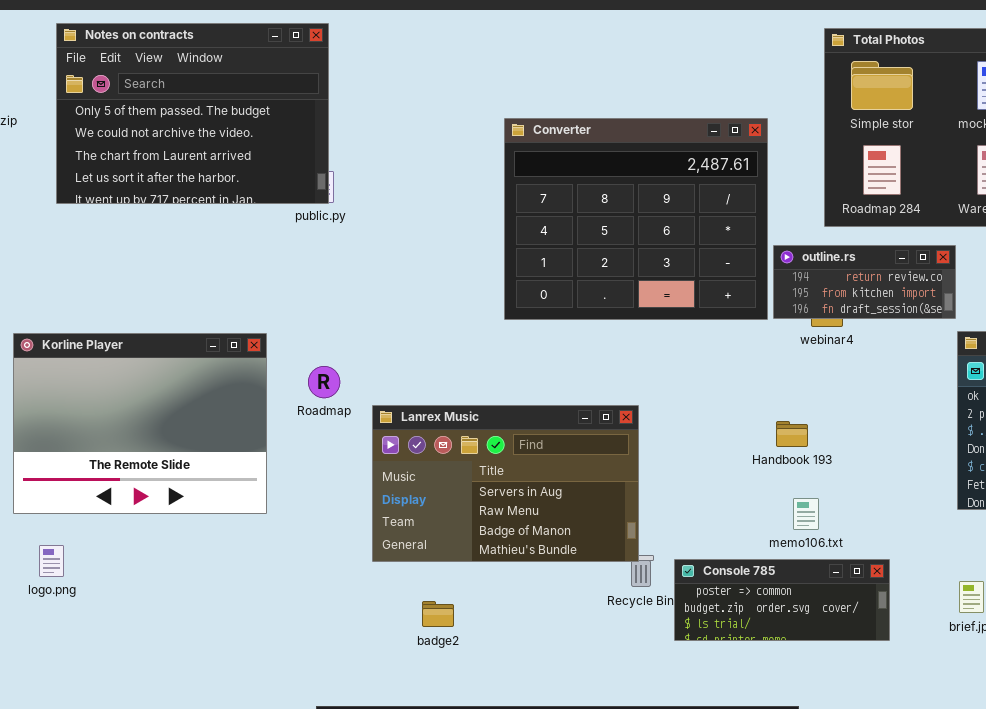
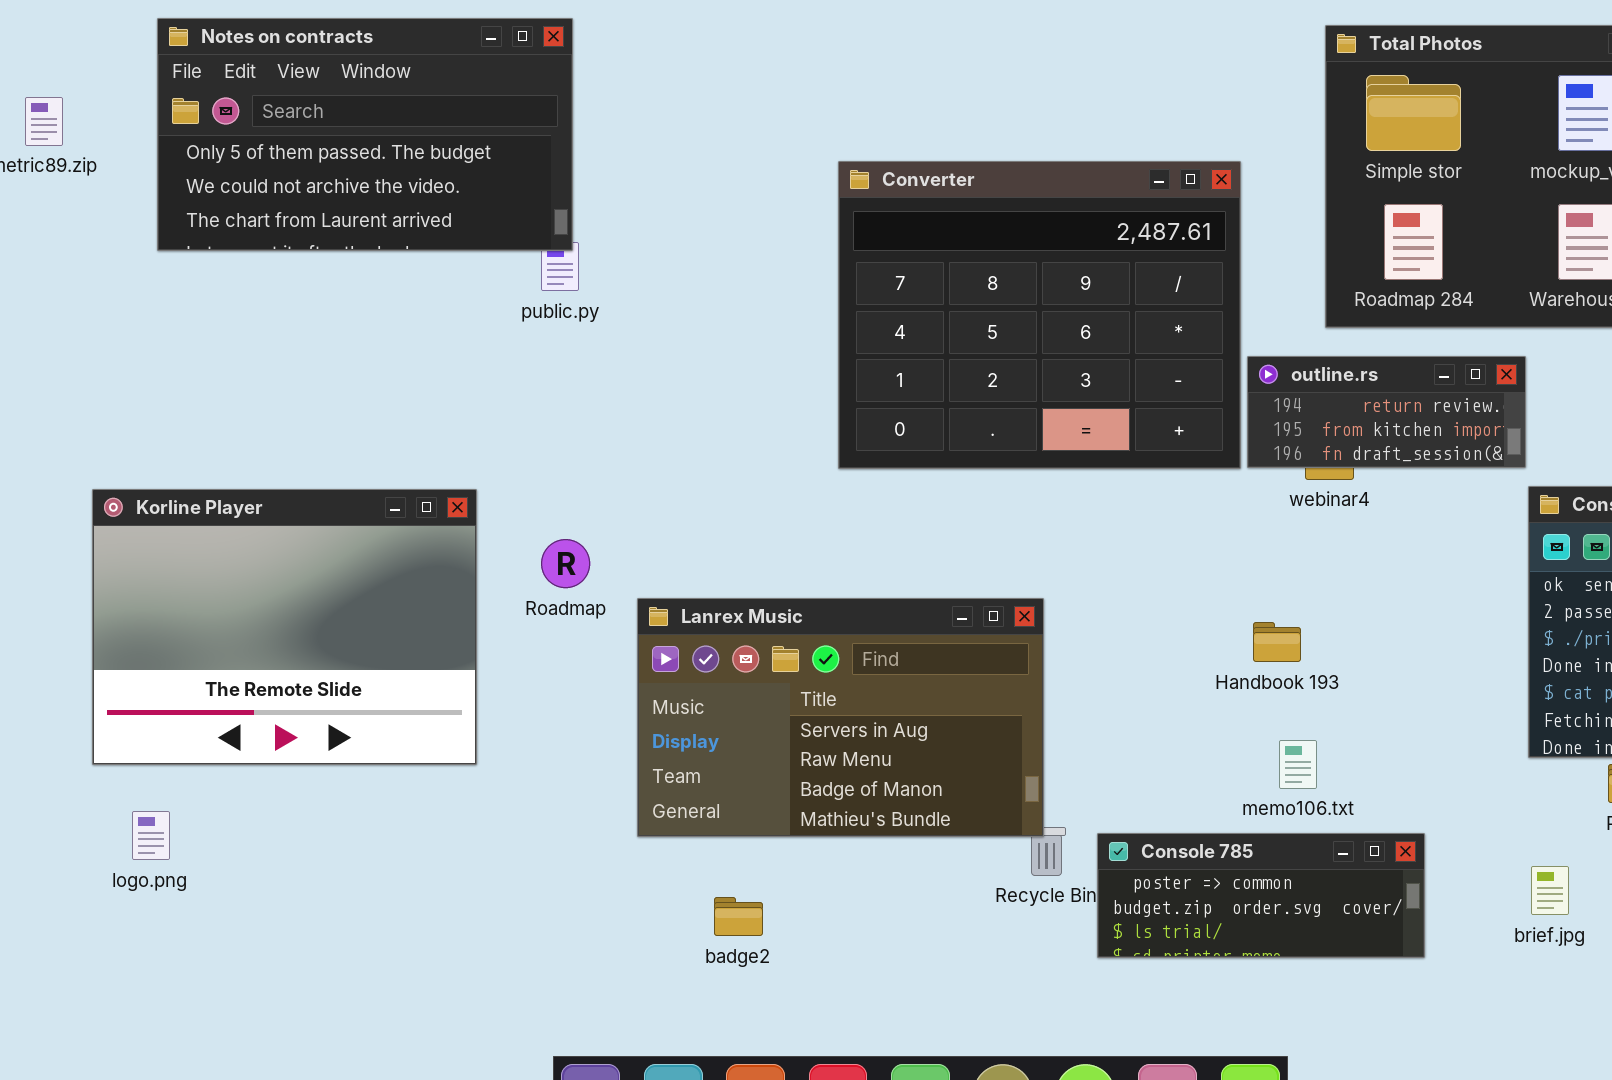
Notes on contracts: [56,23,329,204] -> [157,18,573,251], resized

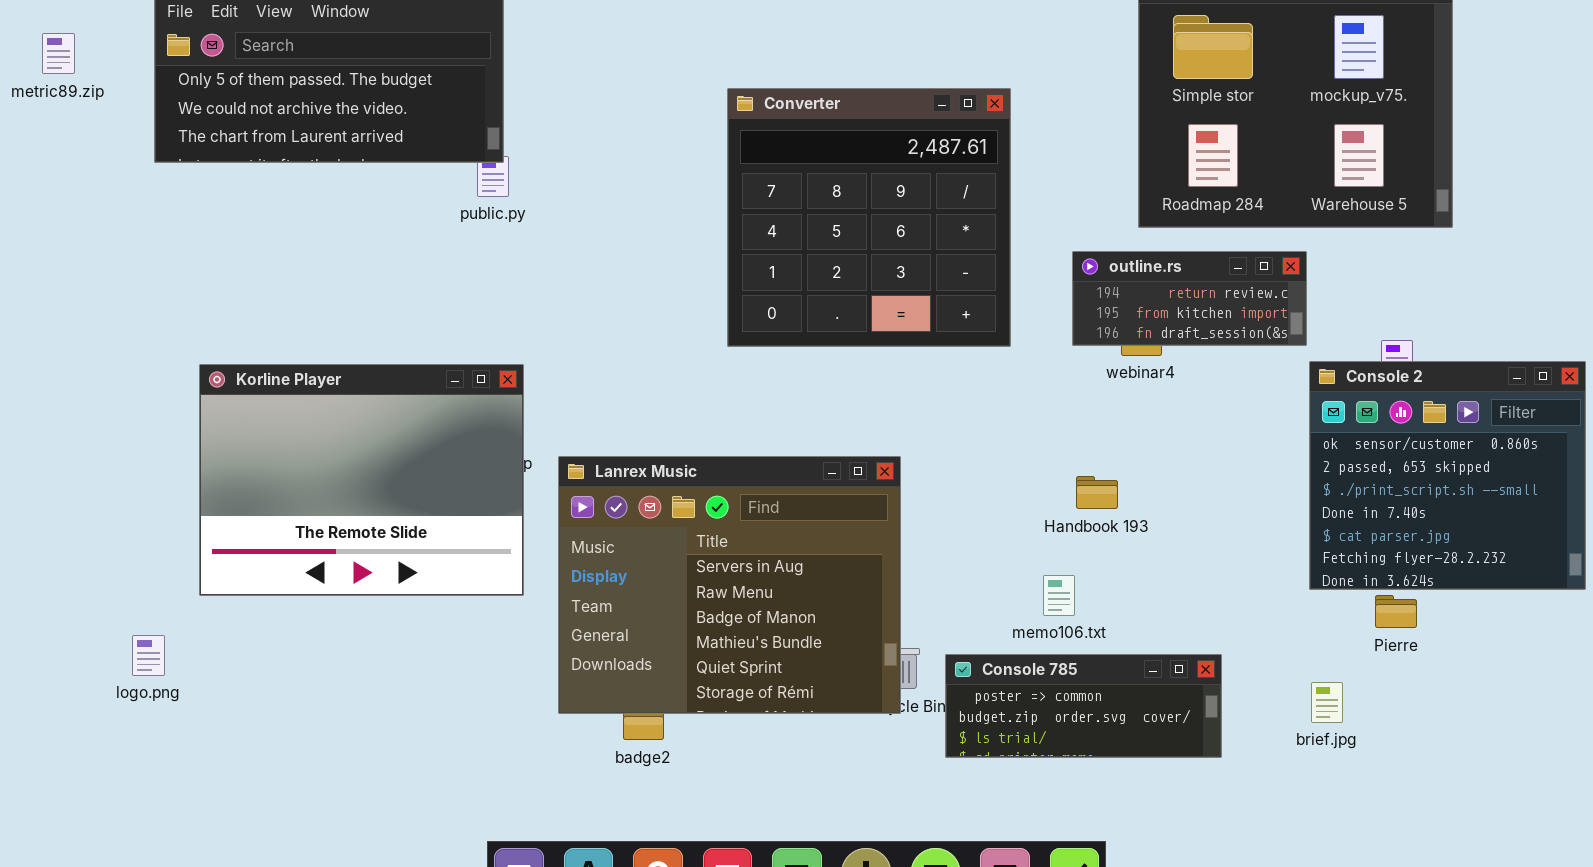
Converter: [838,161,1241,469] -> [727,88,1011,347], resized
Korline Player: [92,489,477,765] -> [199,364,524,596], moved
Lanrex Music: [637,598,1044,837] -> [558,456,901,714], resized
memo106.txt: [1279,740,1317,789] -> [1043,575,1075,616], moved

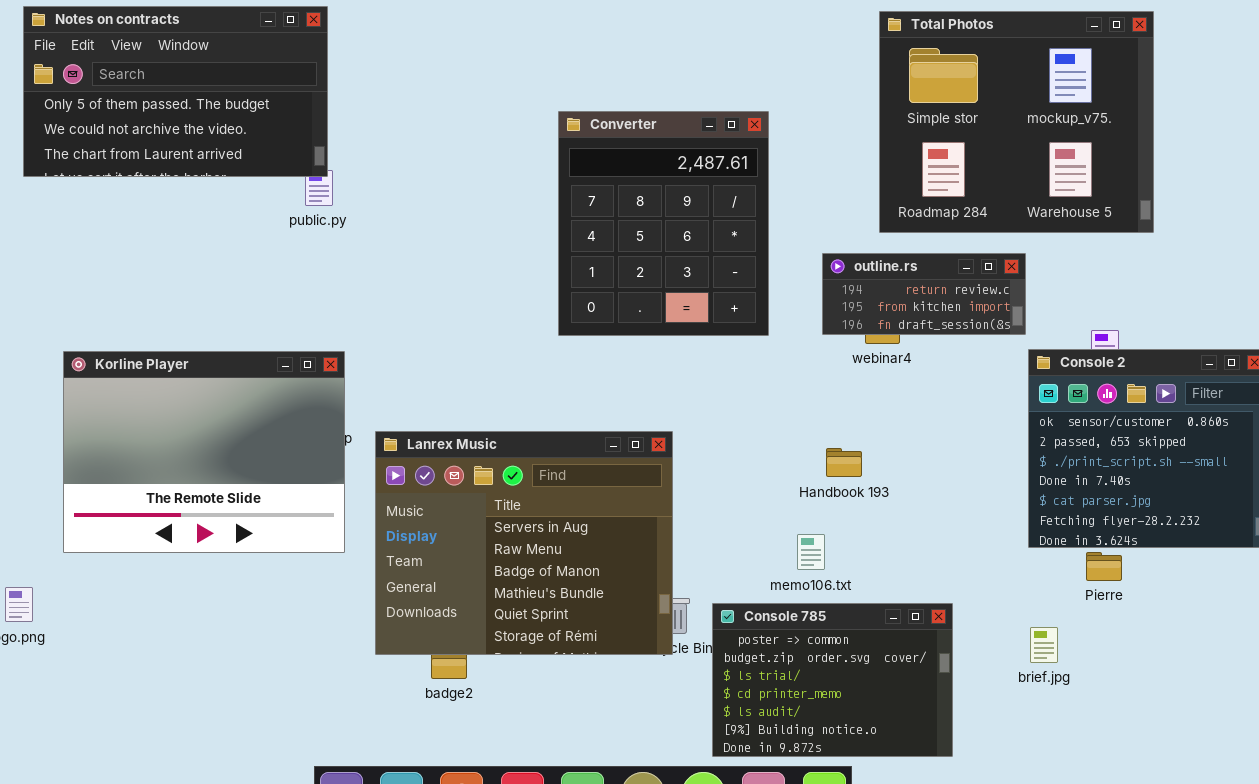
Converter: [727,88,1011,347] -> [558,111,769,336], resized
Console 785: [945,654,1222,758] -> [712,603,953,757], resized

